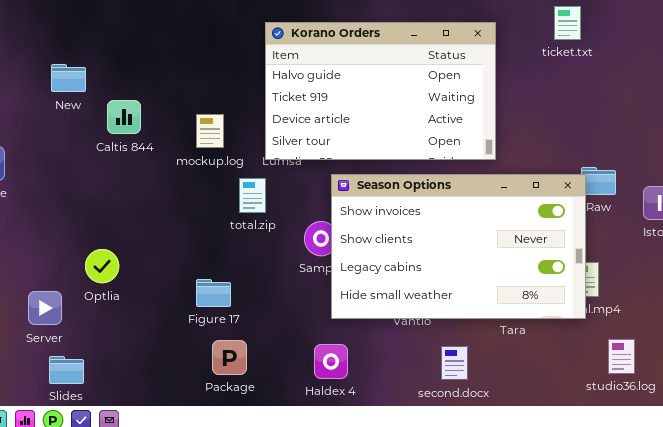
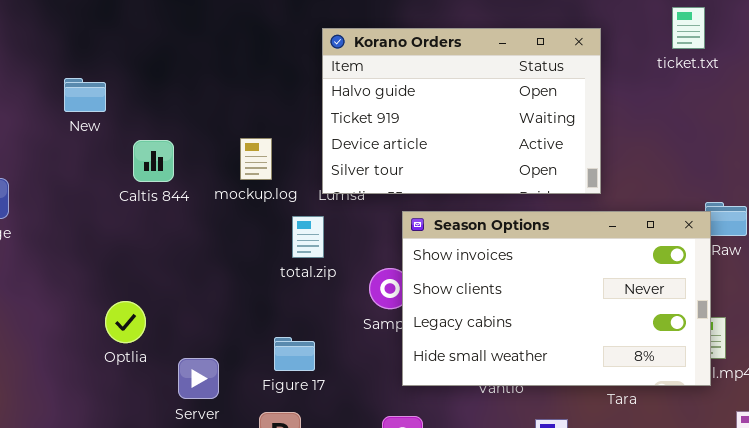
Caltis 844: [107,100,141,134] -> [133,140,174,182], moved
Figure 17: [196,279,231,307] -> [274,337,315,371], moved
Server: [28,291,62,325] -> [178,358,219,399], moved

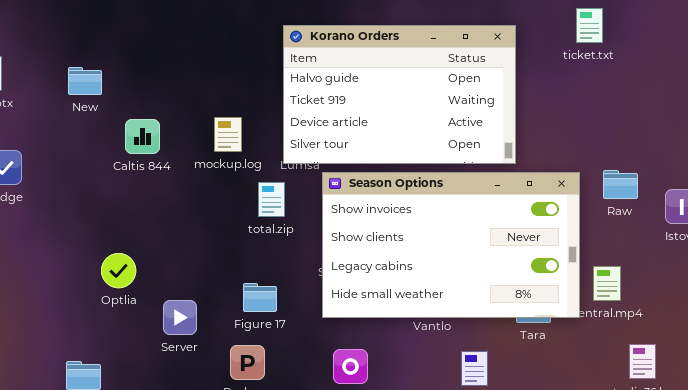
Season Options: [402,211,711,386] -> [322,172,580,318], moved

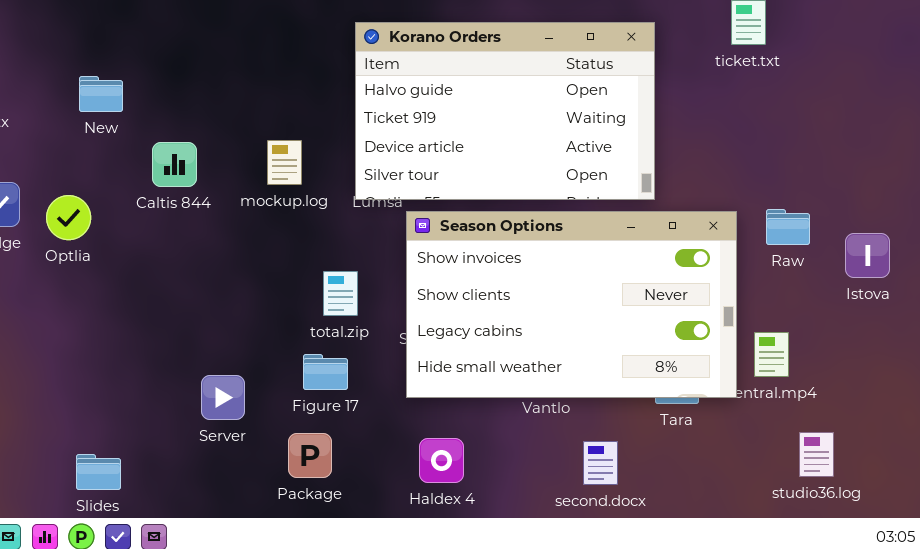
total.zip: [258,182,285,217] -> [323,271,358,316], moved
Optlia: [101,253,136,288] -> [46,195,91,240], moved

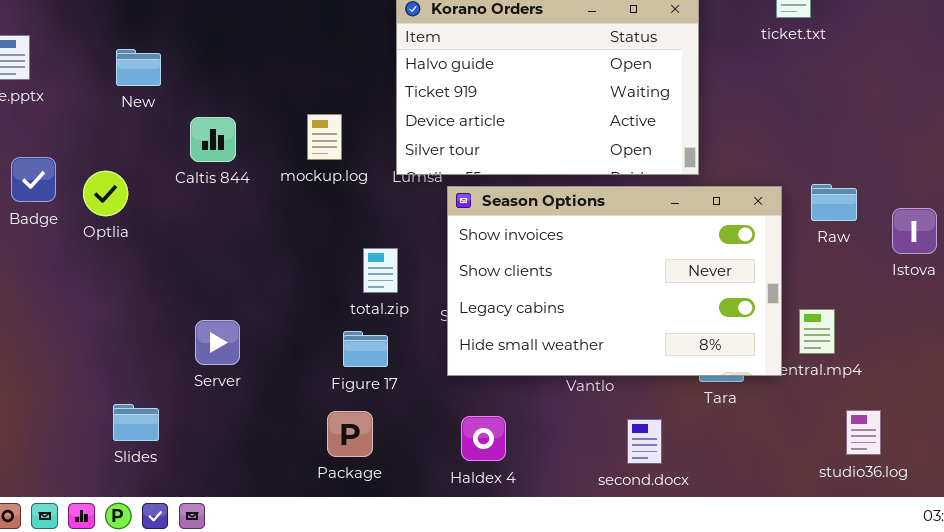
Server: [201,375,245,420] -> [195,320,240,365], moved
Slides: [76,454,121,490] -> [113,404,159,441], moved

